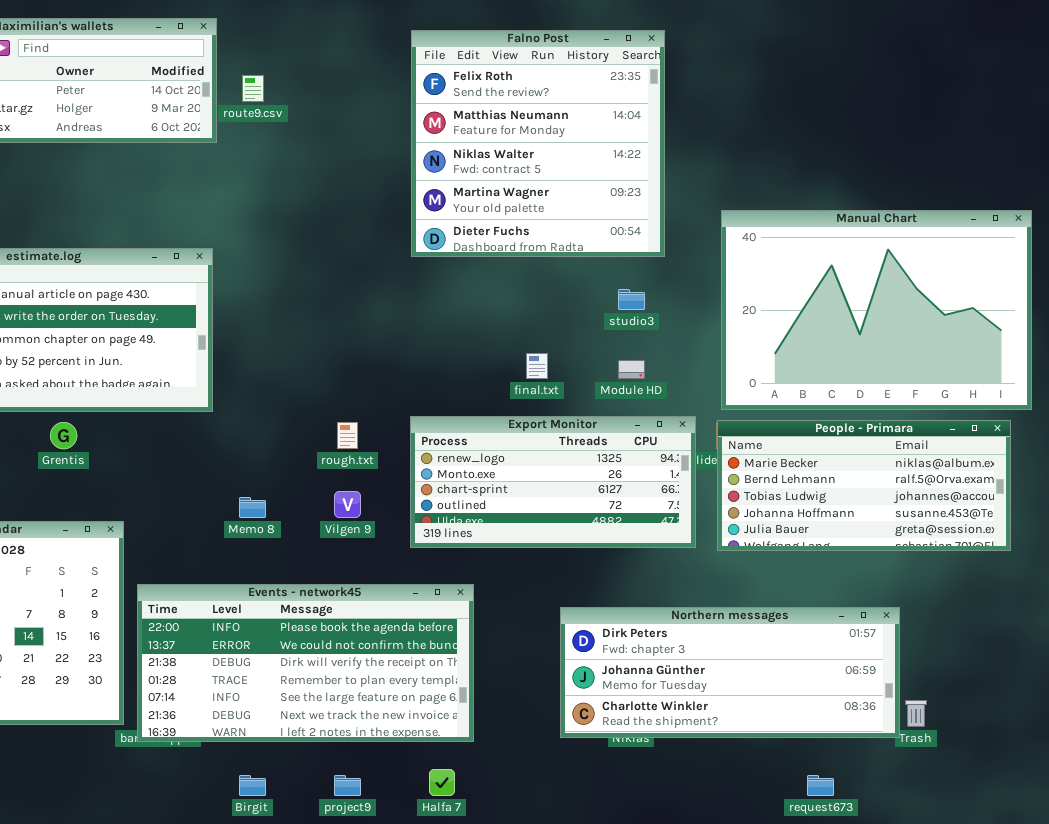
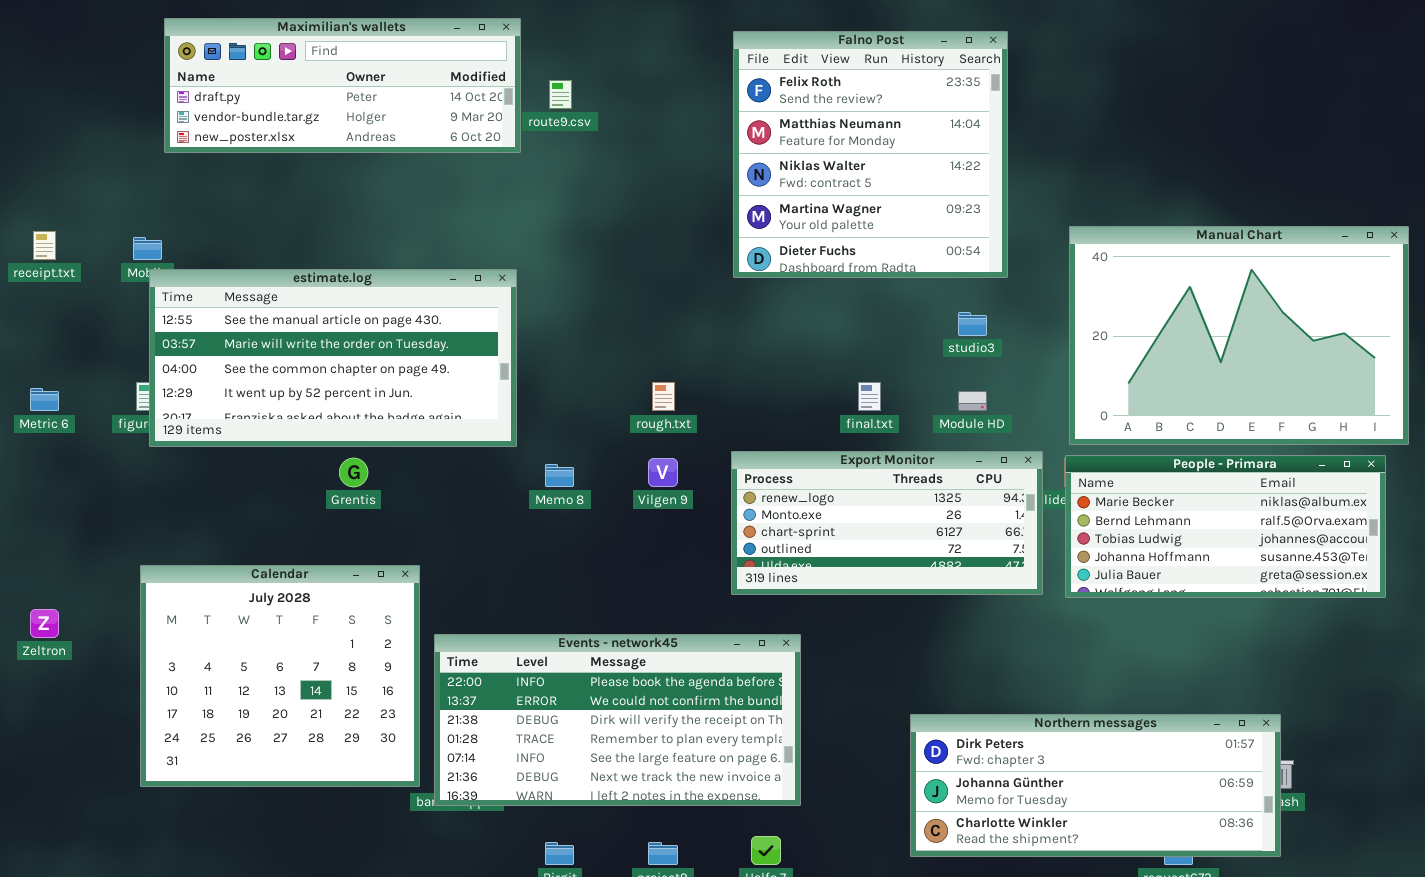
rough.txt: [337,422,358,449] -> [652,382,675,411], moved
Vilgen 9: [334,491,361,518] -> [648,458,678,487], moved
Memo 8: [239,497,266,518] -> [545,464,574,487], moved
Northern messages: [560,607,900,738] -> [910,714,1281,857], moved

